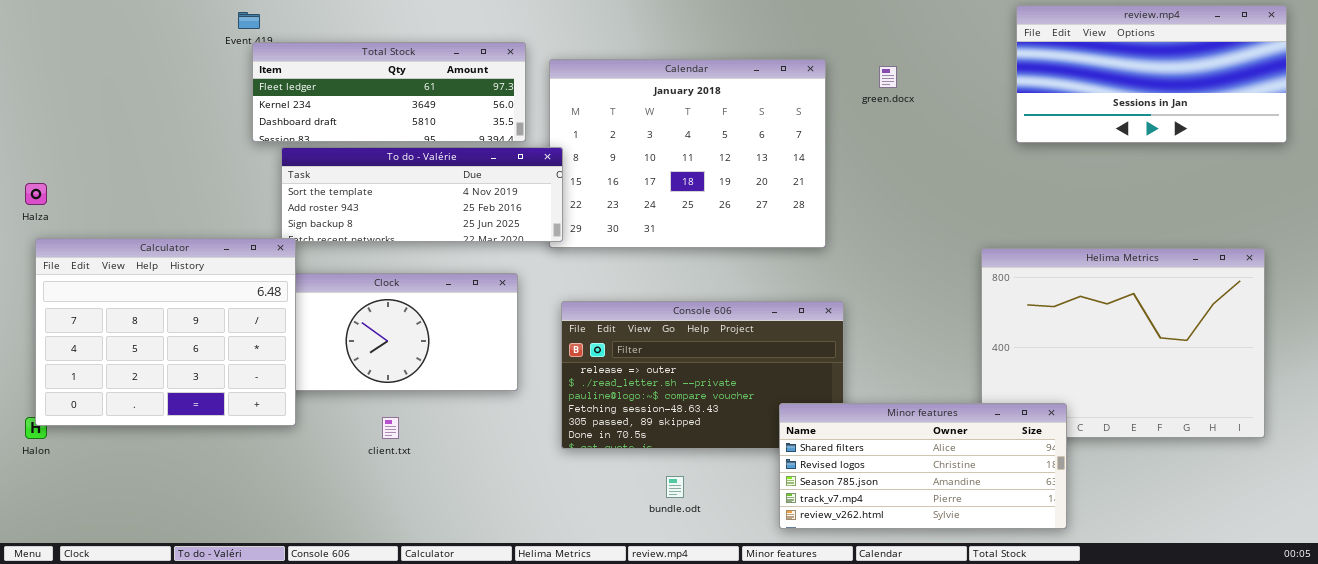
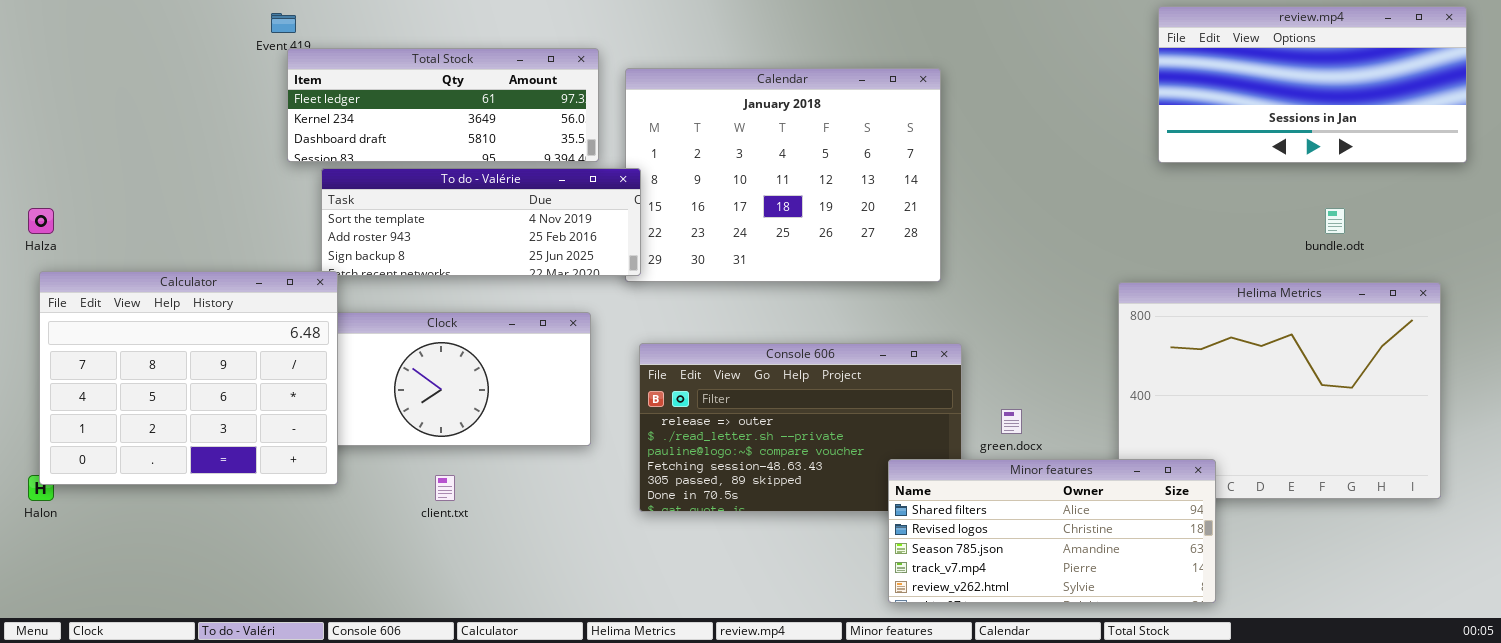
green.docx: [879,66,897,88] -> [1001,409,1022,434], moved
bundle.odt: [666,476,684,498] -> [1325,208,1345,234], moved

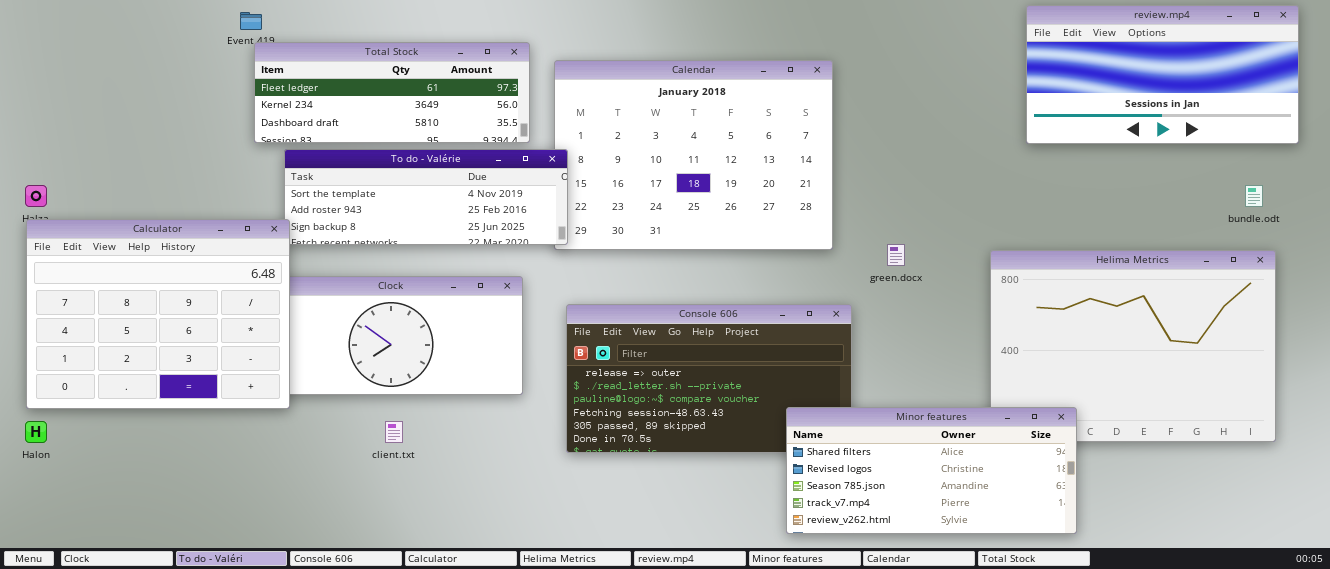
bundle.odt: [1325,208,1345,234] -> [1245,185,1263,207], moved
Calculator: [39,271,338,485] -> [26,219,290,409], moved
green.docx: [1001,409,1022,434] -> [887,244,905,266], moved

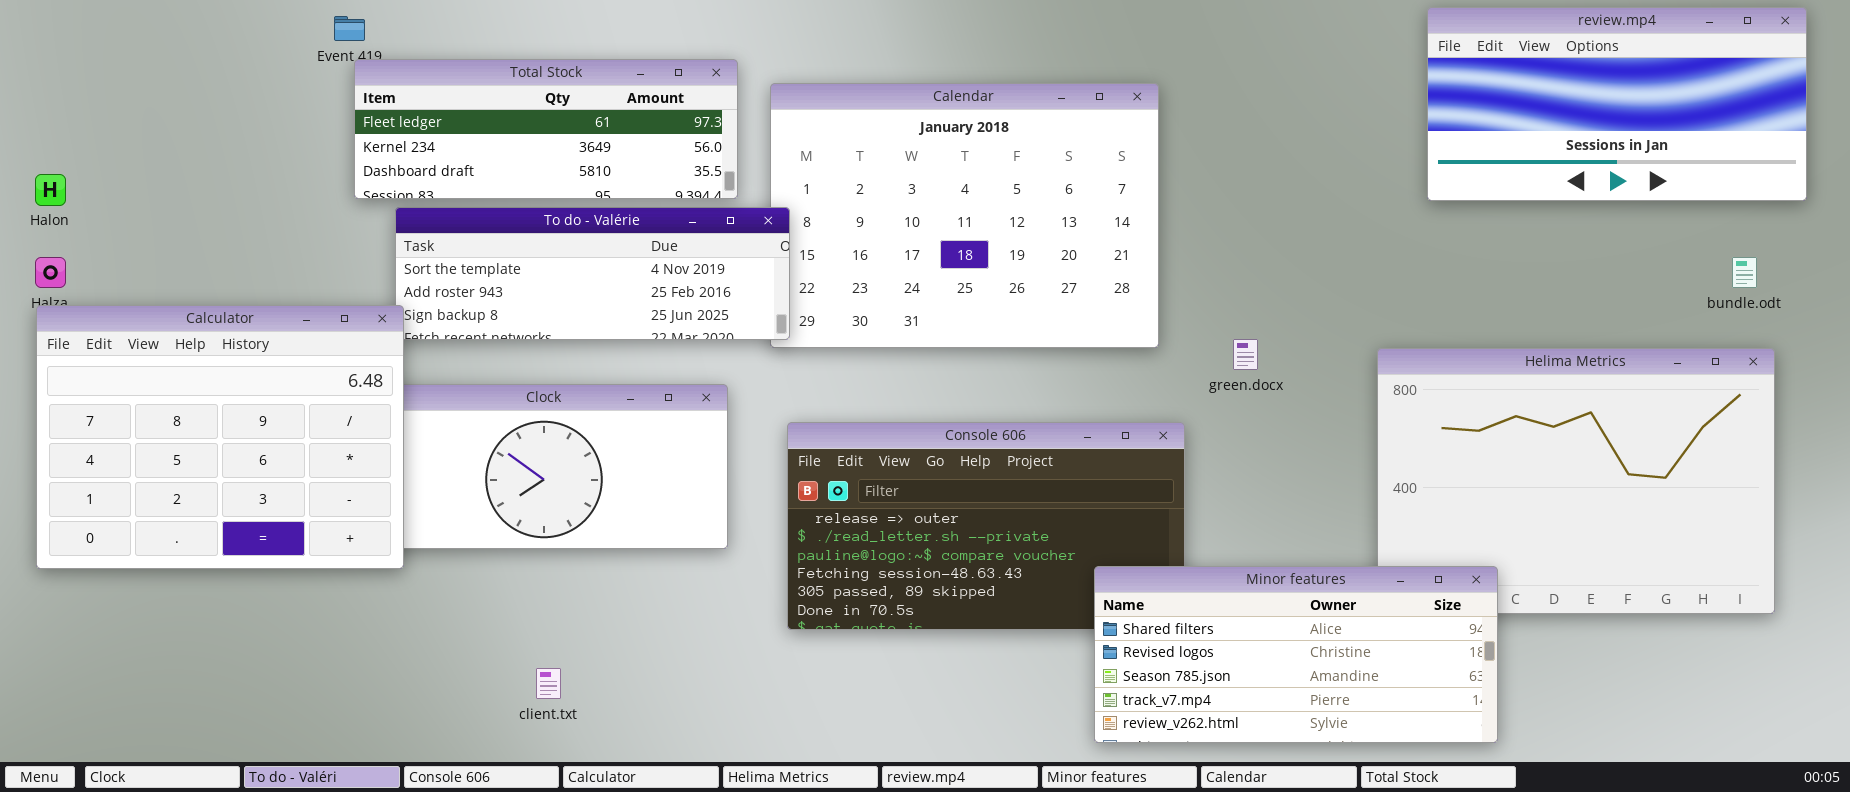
Halon: [25,421,47,443] -> [35,174,66,206], moved
client.txt: [385,421,403,443] -> [536,668,561,699], moved

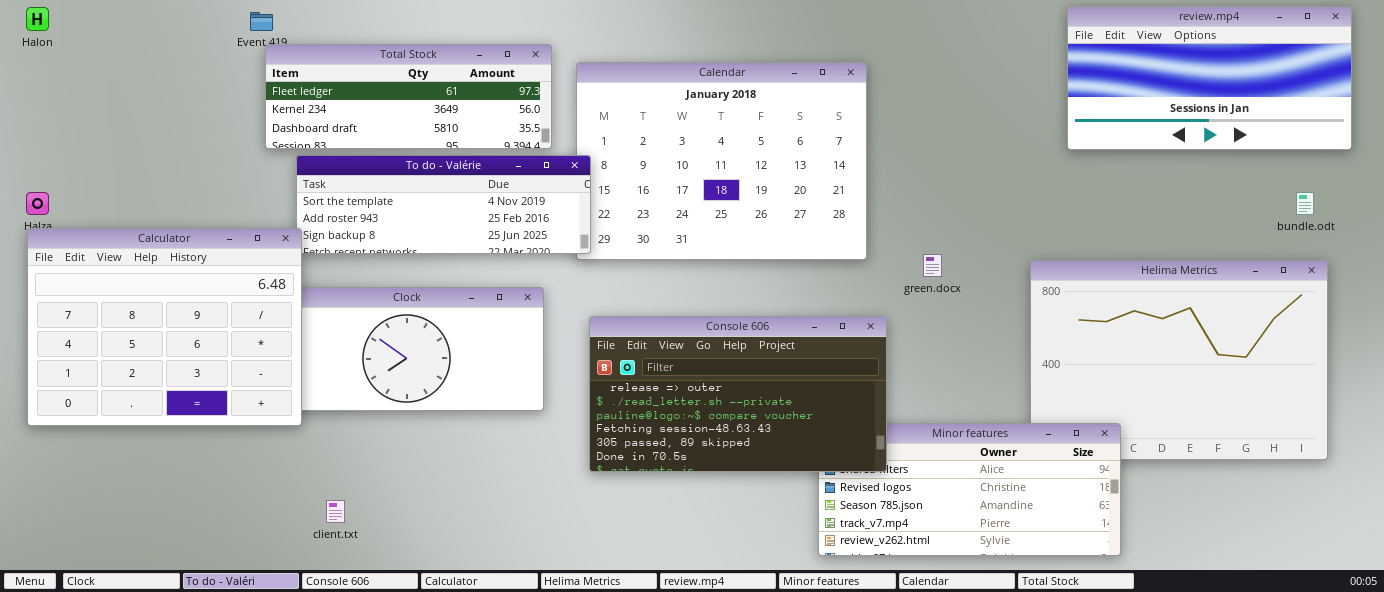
Halon: [35,174,66,206] -> [26,7,49,31], moved
Console 606: [787,422,1185,630] -> [589,316,887,472], raised
client.txt: [536,668,561,699] -> [326,500,345,523], moved

